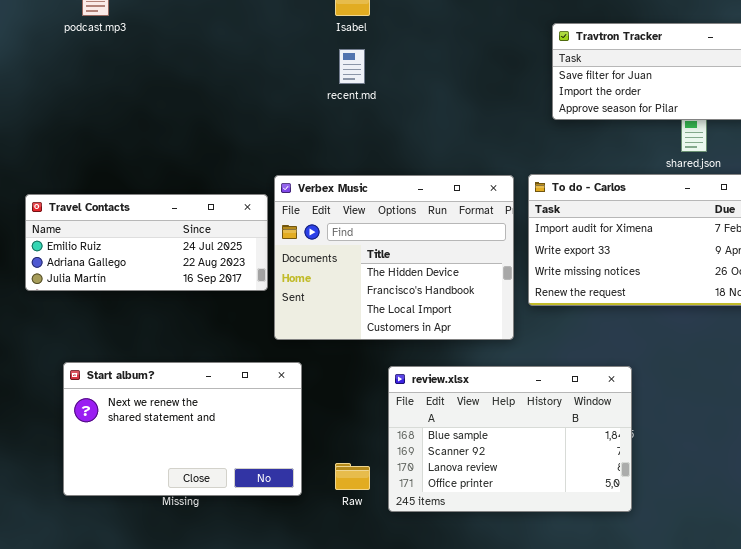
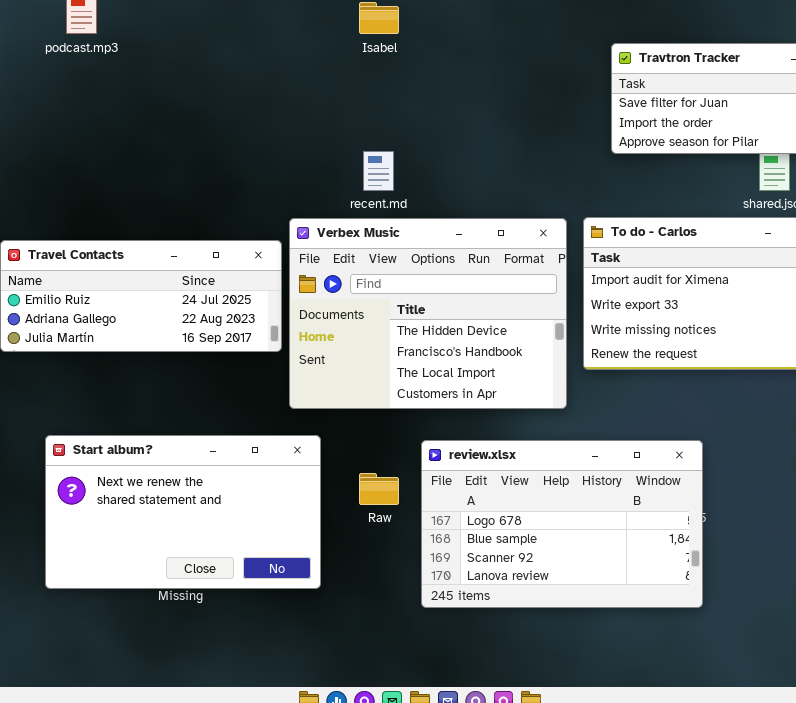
recent.md: [339,49,365,84] -> [363,151,394,191], moved
review.xlsx: [388,366,632,512] -> [421,440,703,608], scrolled up 1 row
Raw: [335,463,370,490] -> [359,473,399,505], moved

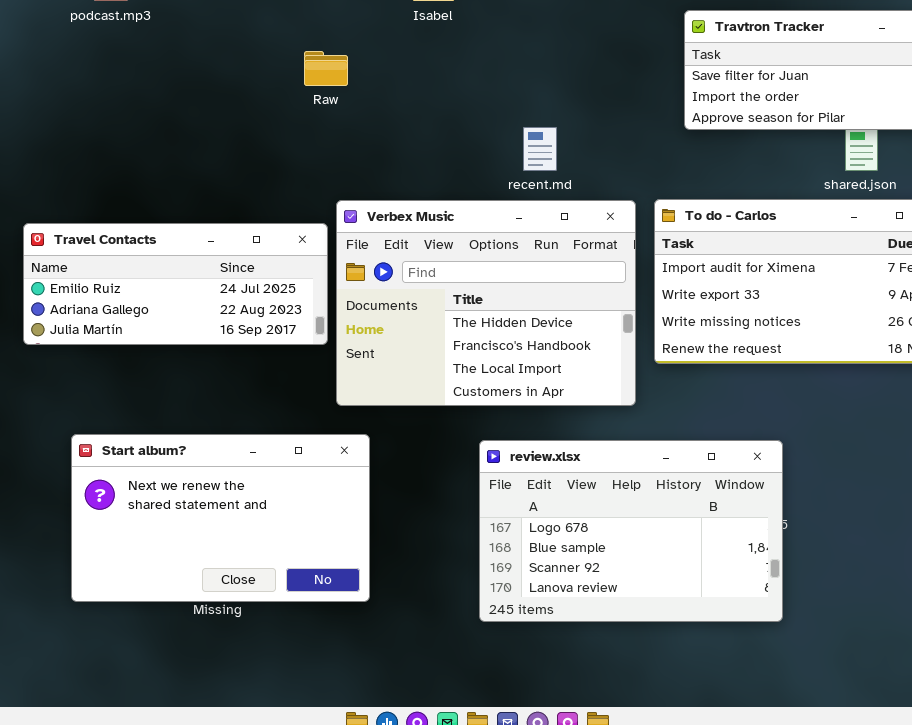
recent.md: [363,151,394,191] -> [523,127,557,171], moved
Raw: [359,473,399,505] -> [304,51,348,86], moved

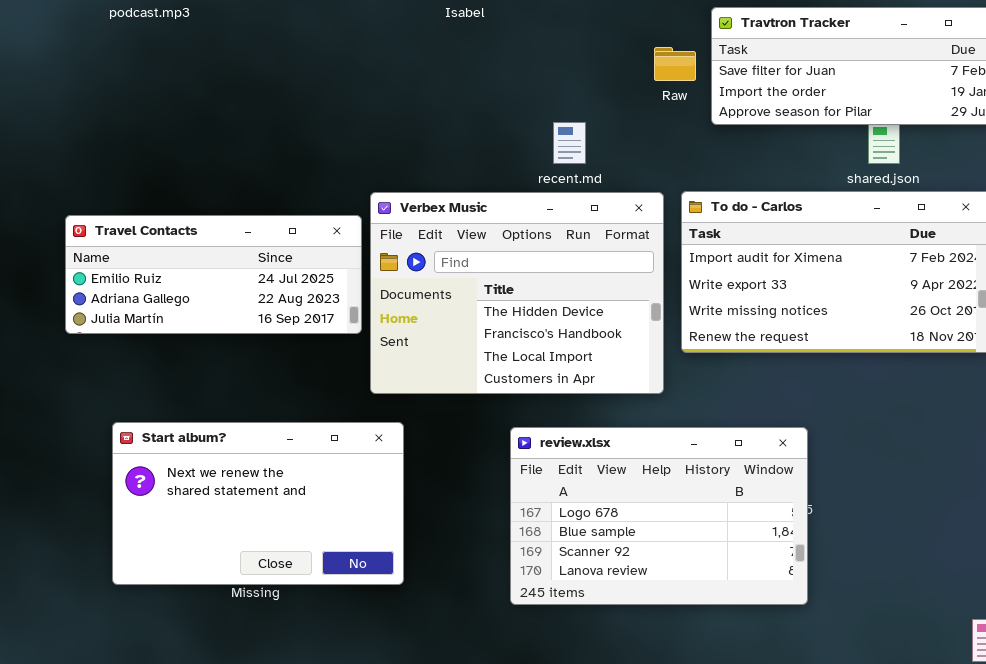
Raw: [304,51,348,86] -> [654,47,696,81], moved

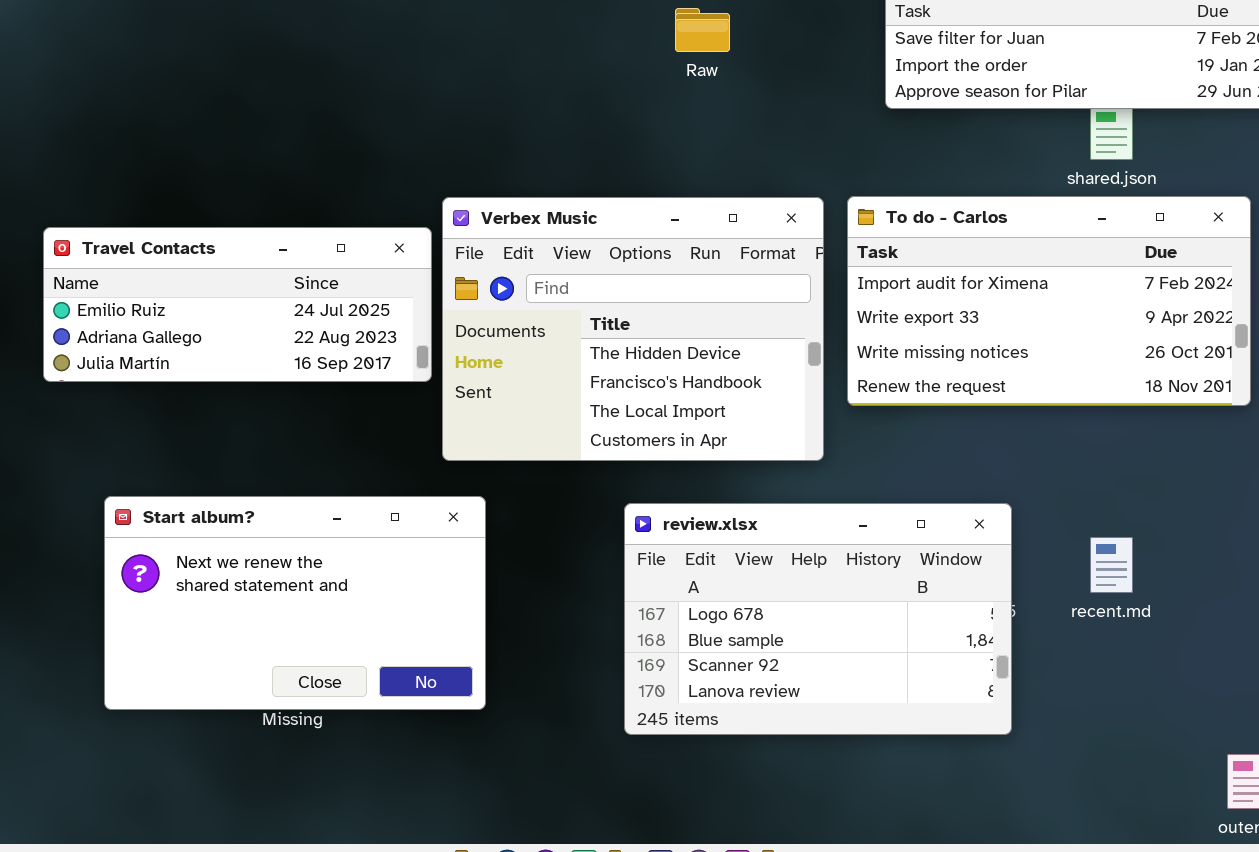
Raw: [654,47,696,81] -> [675,8,730,52], moved
recent.md: [553,122,586,164] -> [1090,537,1133,593], moved

